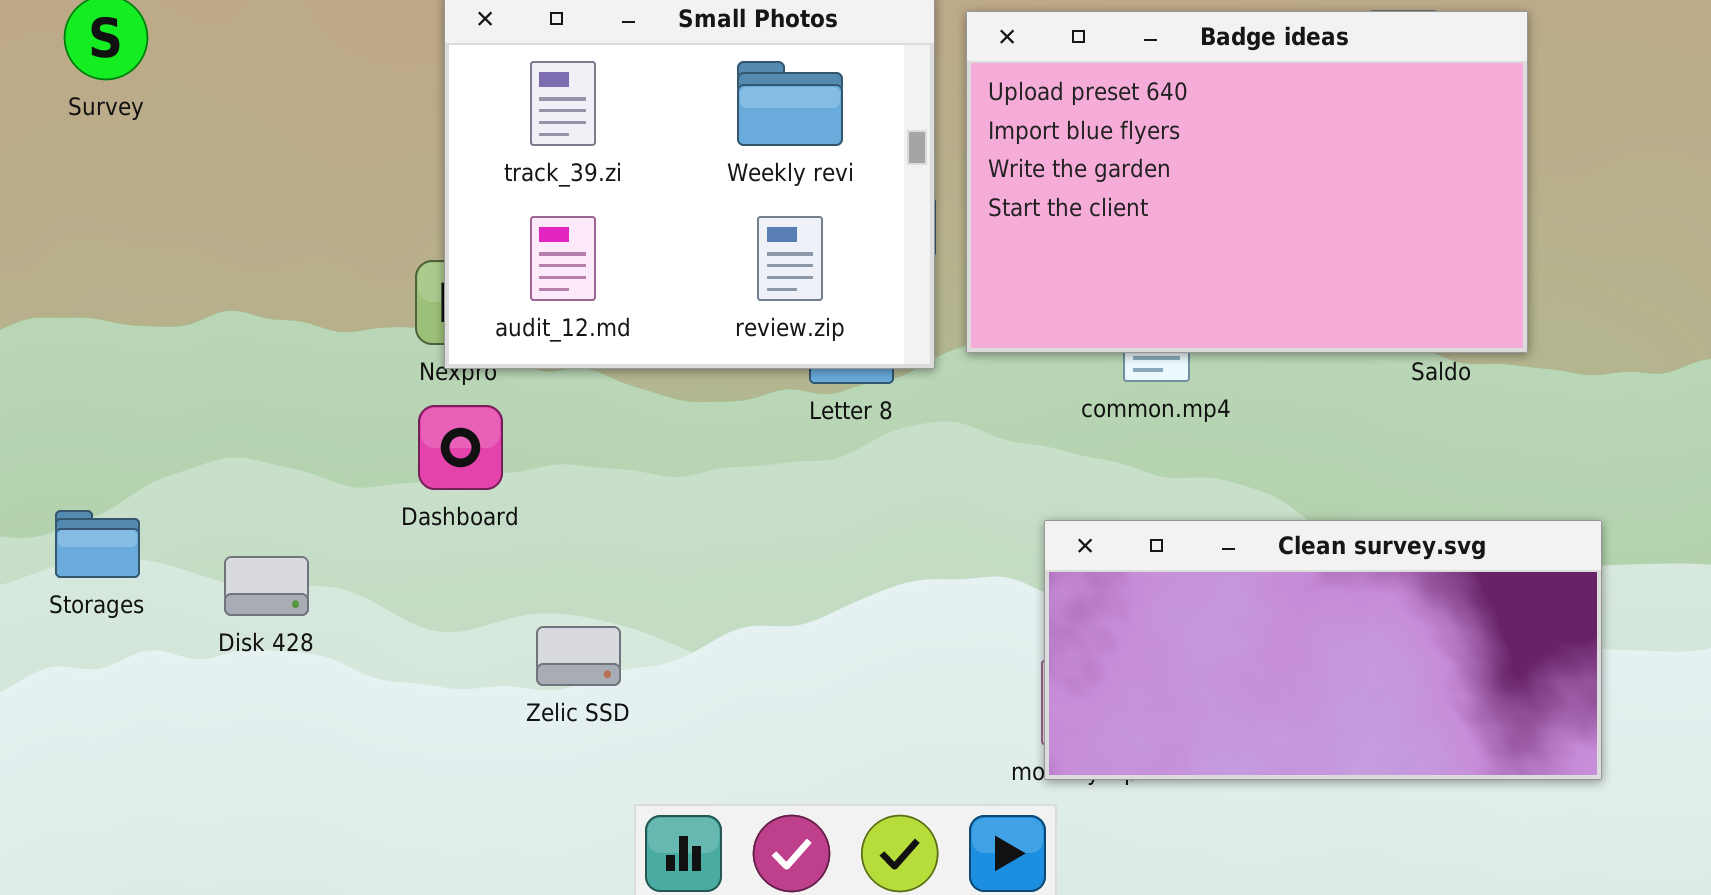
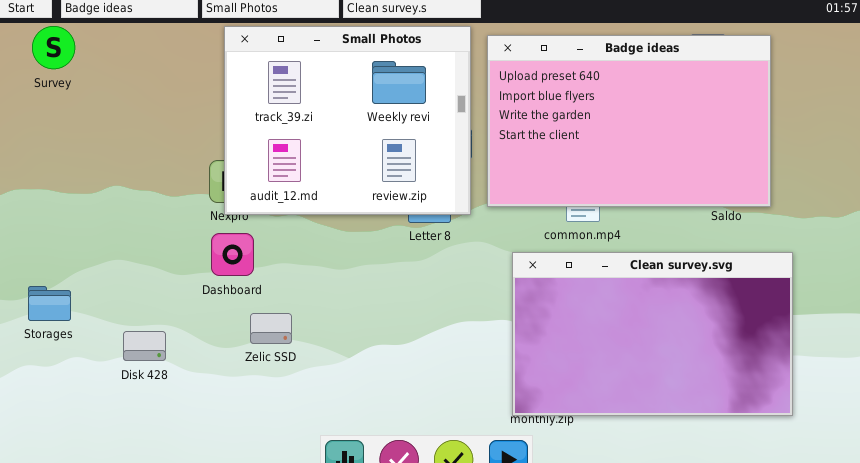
Clean survey.svg: [1044,520,1602,780] -> [512,252,793,416], moved, resized
Disk 428: [224,556,309,616] -> [123,331,166,361], moved
Zelic SSD: [536,626,621,686] -> [250,313,292,344], moved

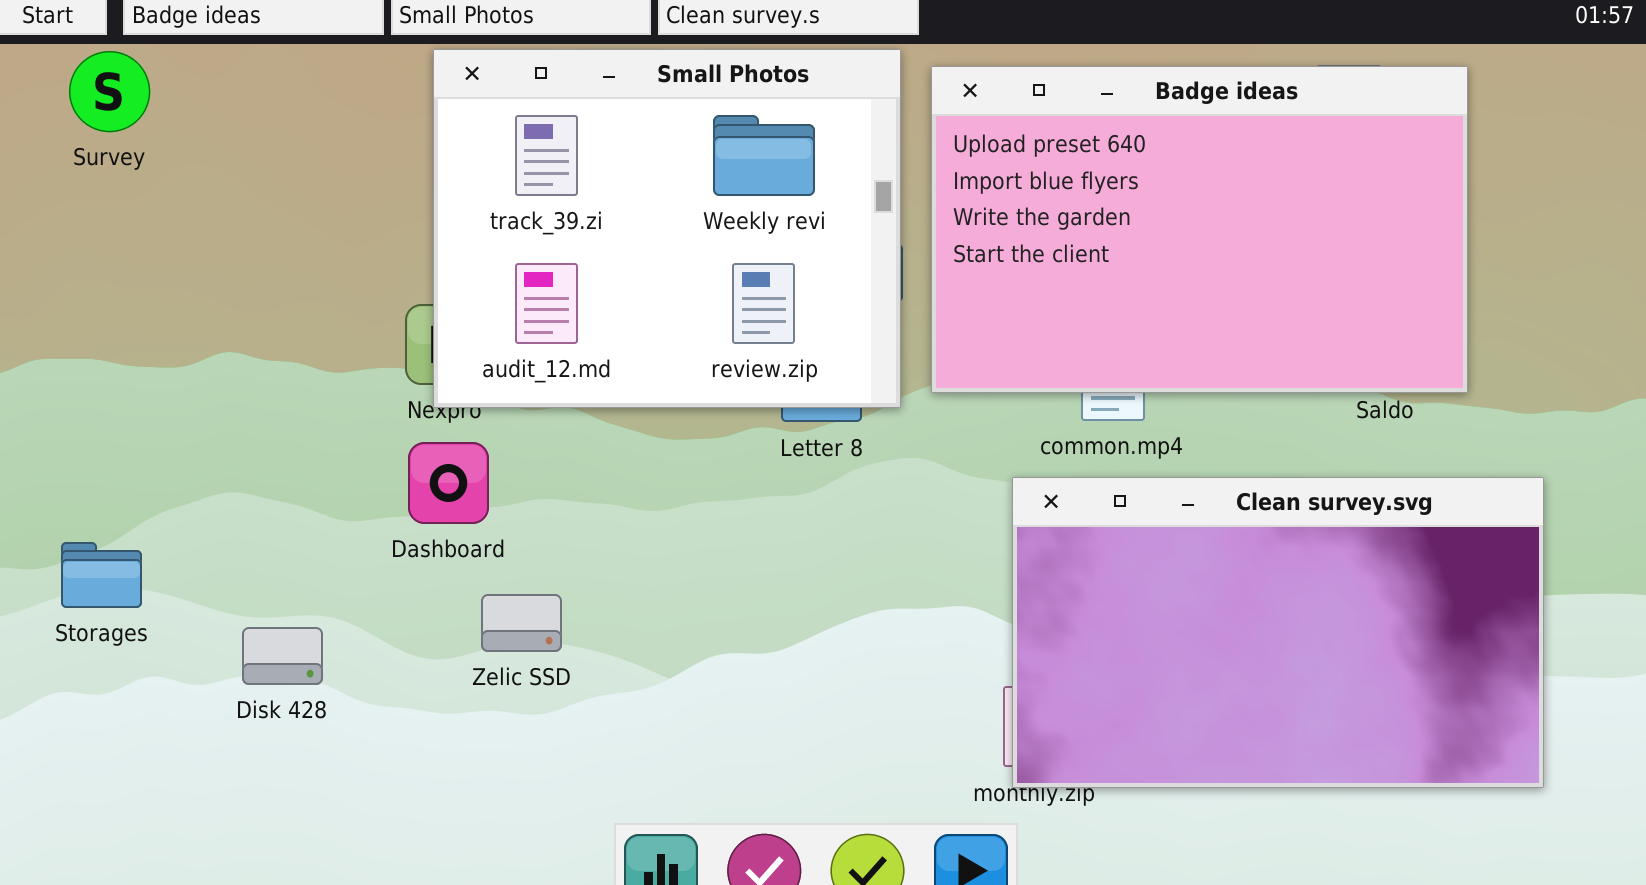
Clean survey.svg: [512,252,793,416] -> [1012,477,1544,788], moved

